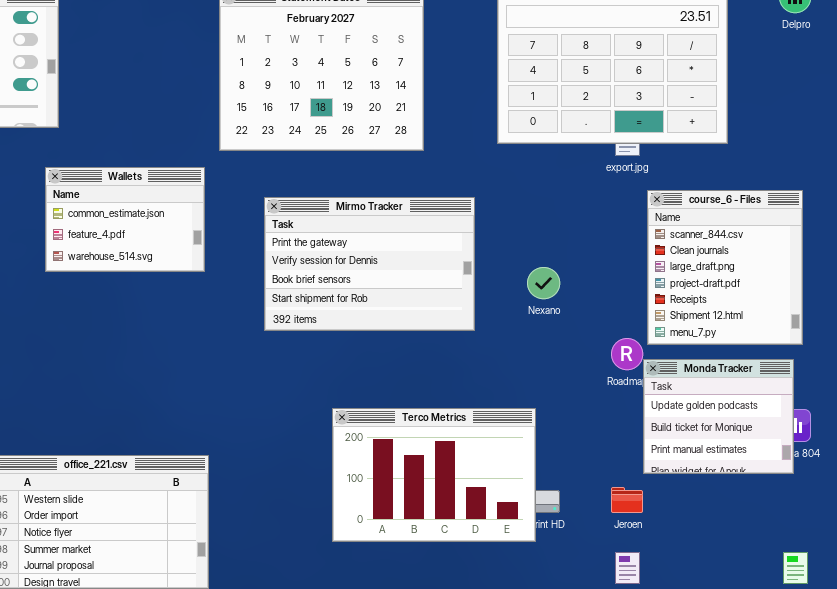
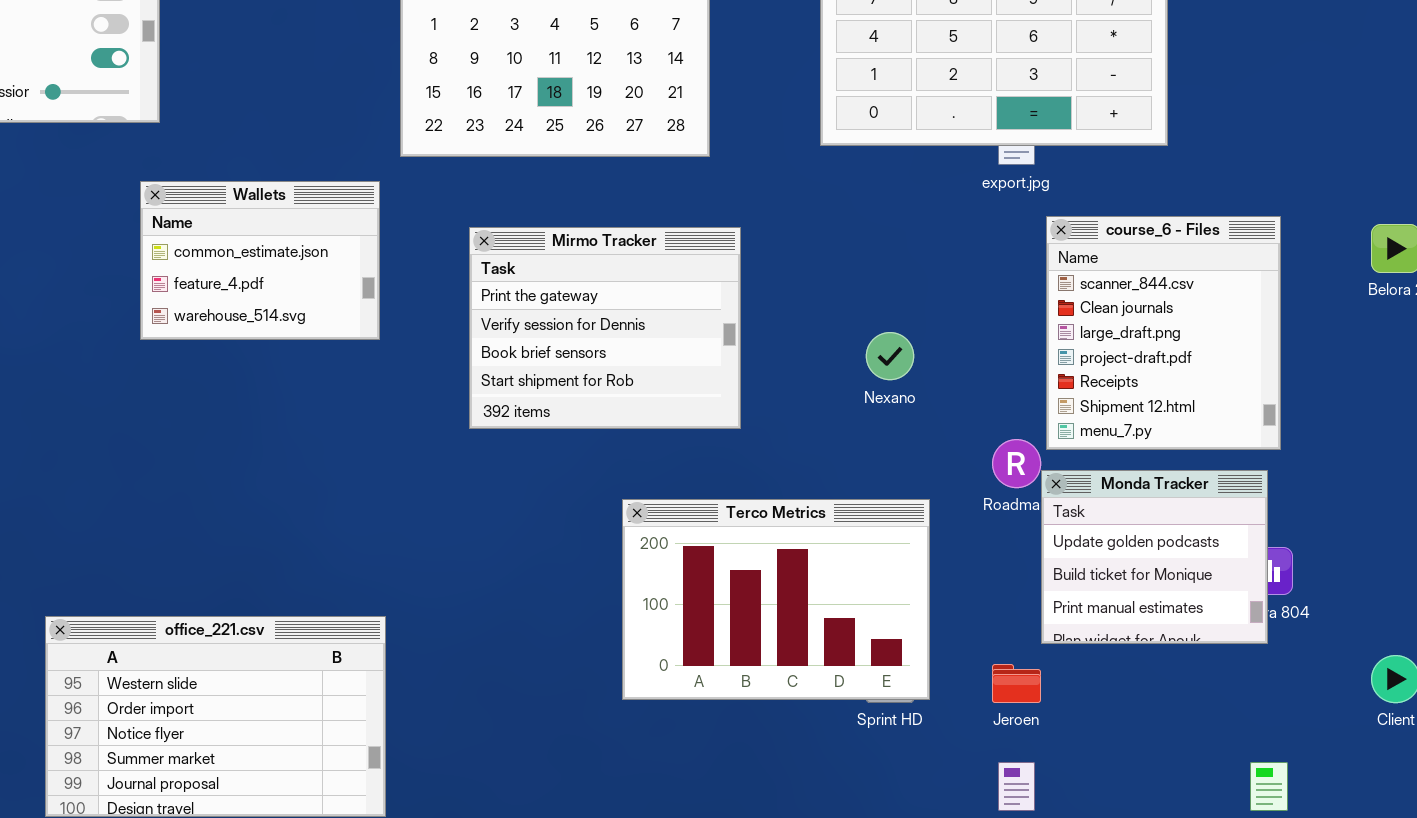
Mirmo Tracker: [264,197,475,331] -> [469,227,741,429], resized
Terco Metrics: [332,408,536,542] -> [622,499,930,700], moved

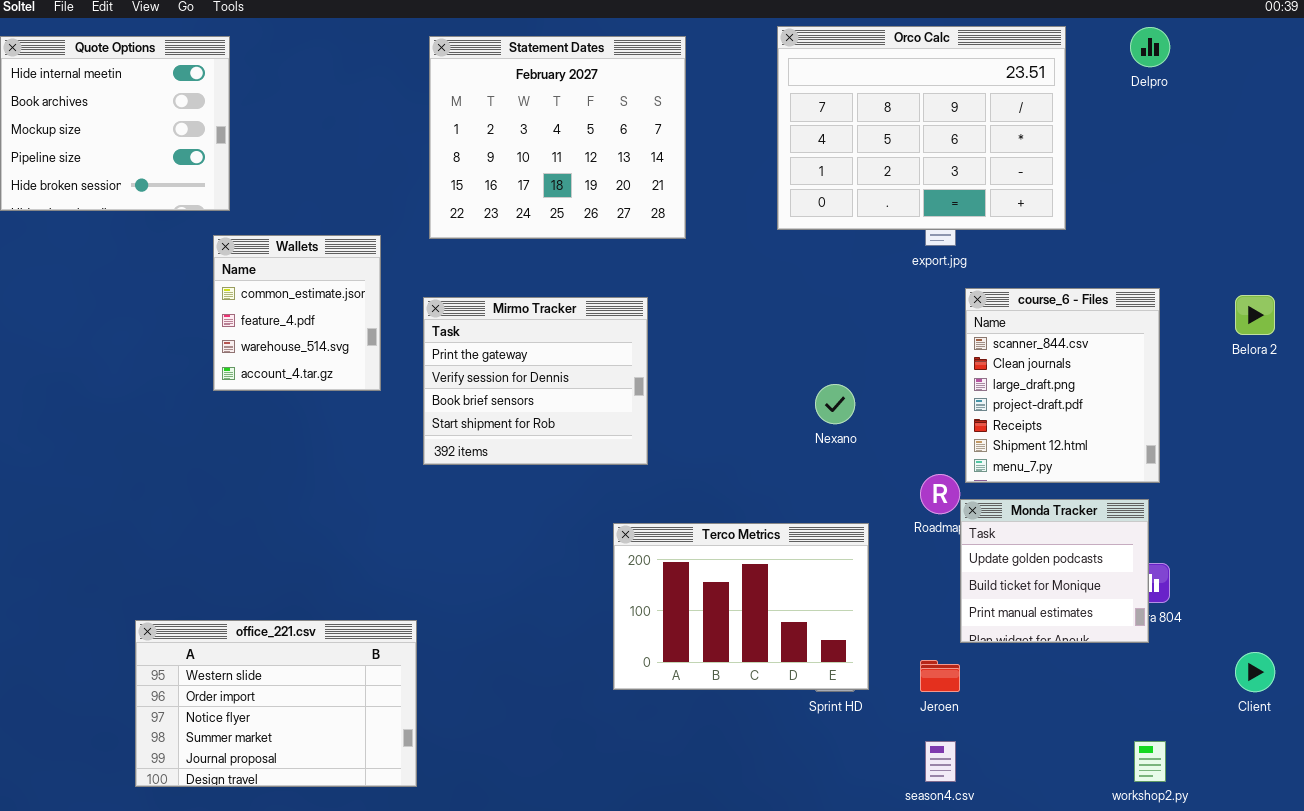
Wallets: [140,181,380,340] -> [213,235,381,391], resized
Mirmo Tracker: [469,227,741,429] -> [423,297,648,465], moved

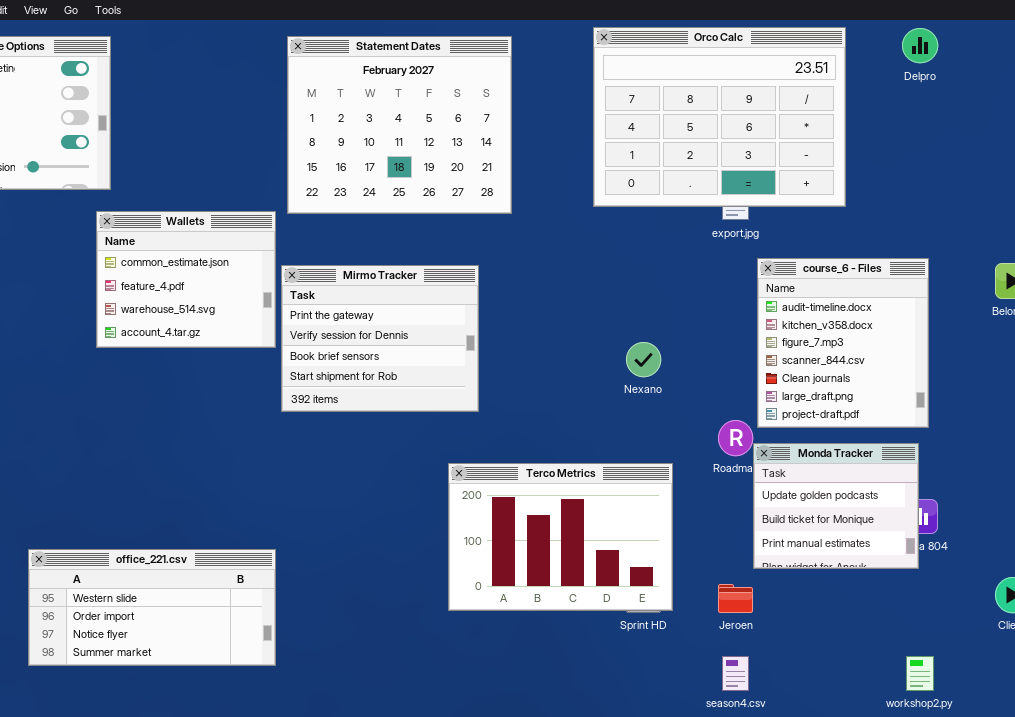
Wallets: [213,235,381,391] -> [96,211,276,348], resized
course_6 - Files: [965,288,1160,483] -> [757,258,929,428], scrolled up 3 rows
office_221.csv: [135,620,417,787] -> [28,549,276,666], resized

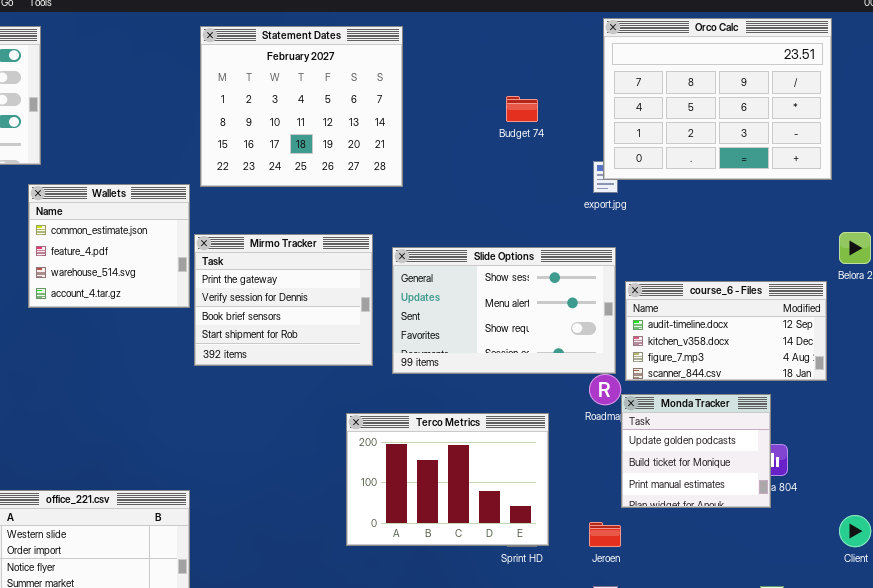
Orco Calc: [593,27,846,207] -> [603,18,832,180], moved
course_6 - Files: [757,258,929,428] -> [625,281,827,381], resized
Slide Options: none -> [392,247,616,374], opened

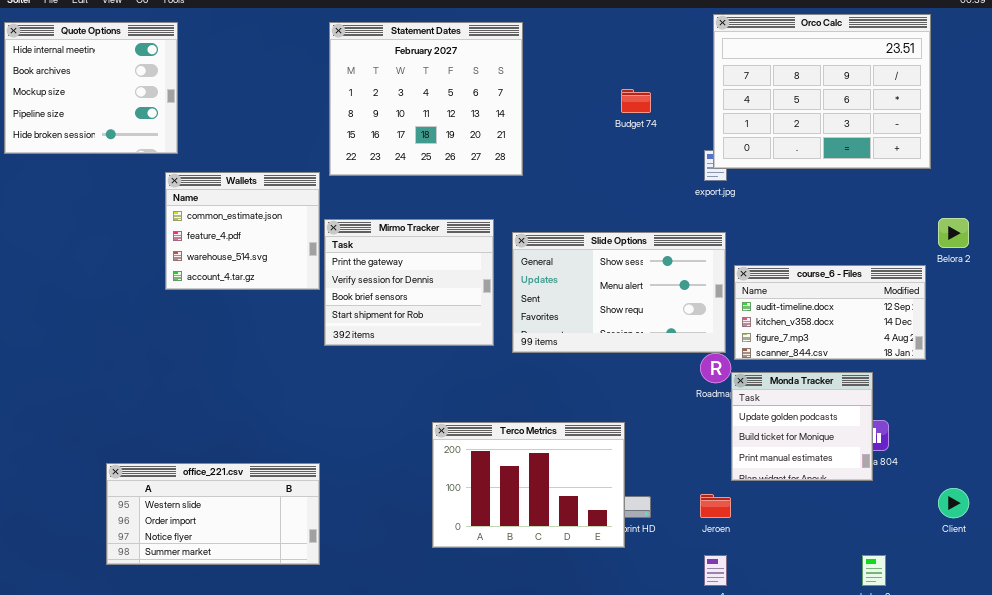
Terco Metrics: [346,413,549,546] -> [432,422,625,548], moved

